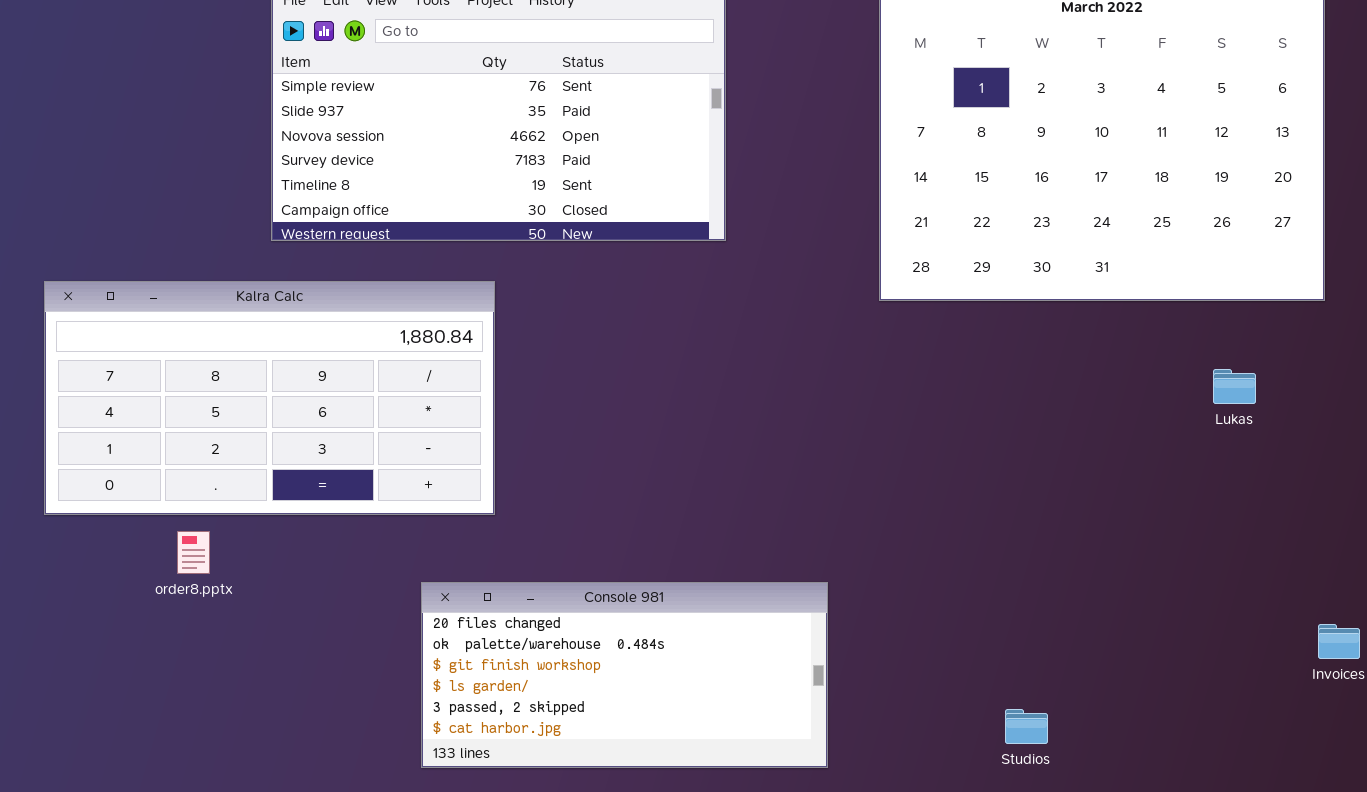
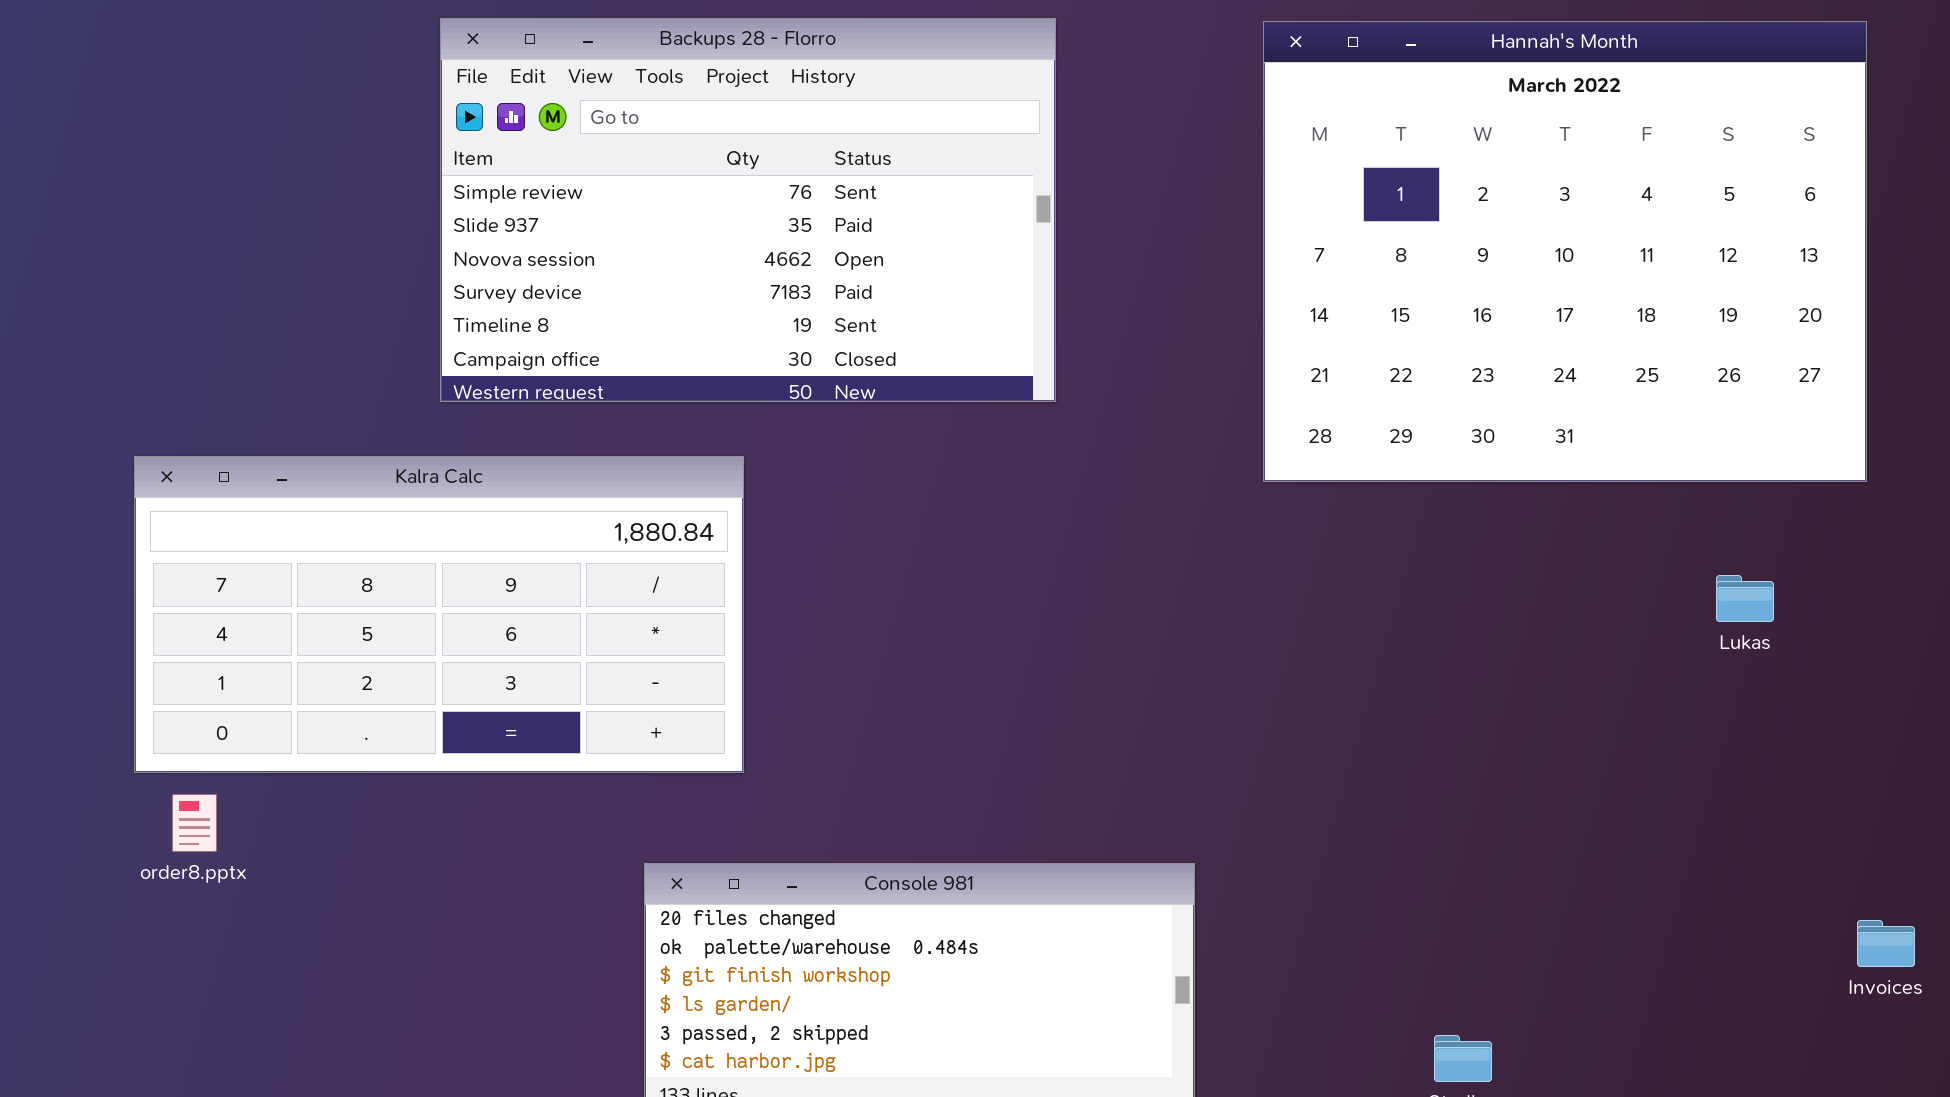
order8.pptx: [177,531,210,574] -> [172,794,217,852], moved

